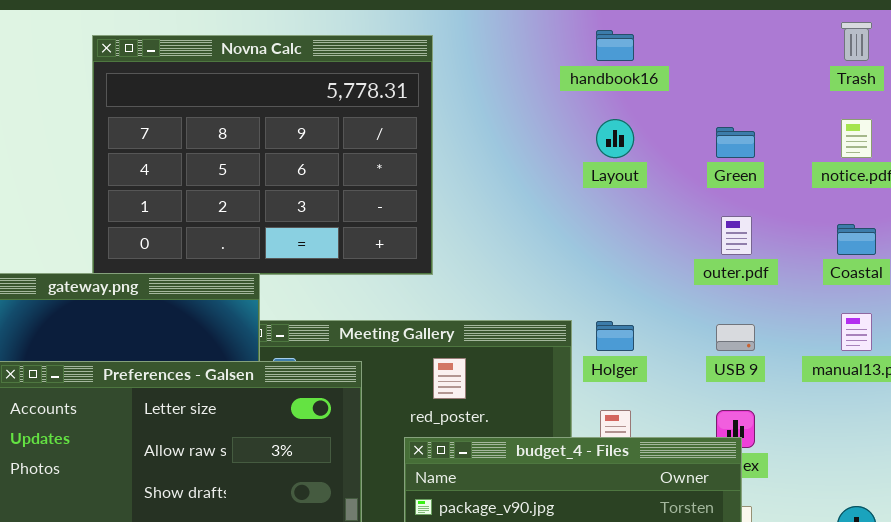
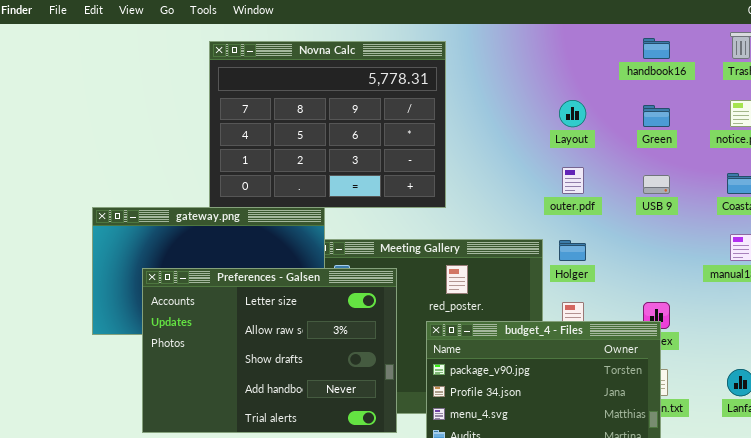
handbook16: [596,30,634,61] -> [643,38,670,59], moved
outer.pdf: [721,216,752,255] -> [562,167,584,194], moved
USB 9: [716,324,755,351] -> [643,175,670,194], moved

